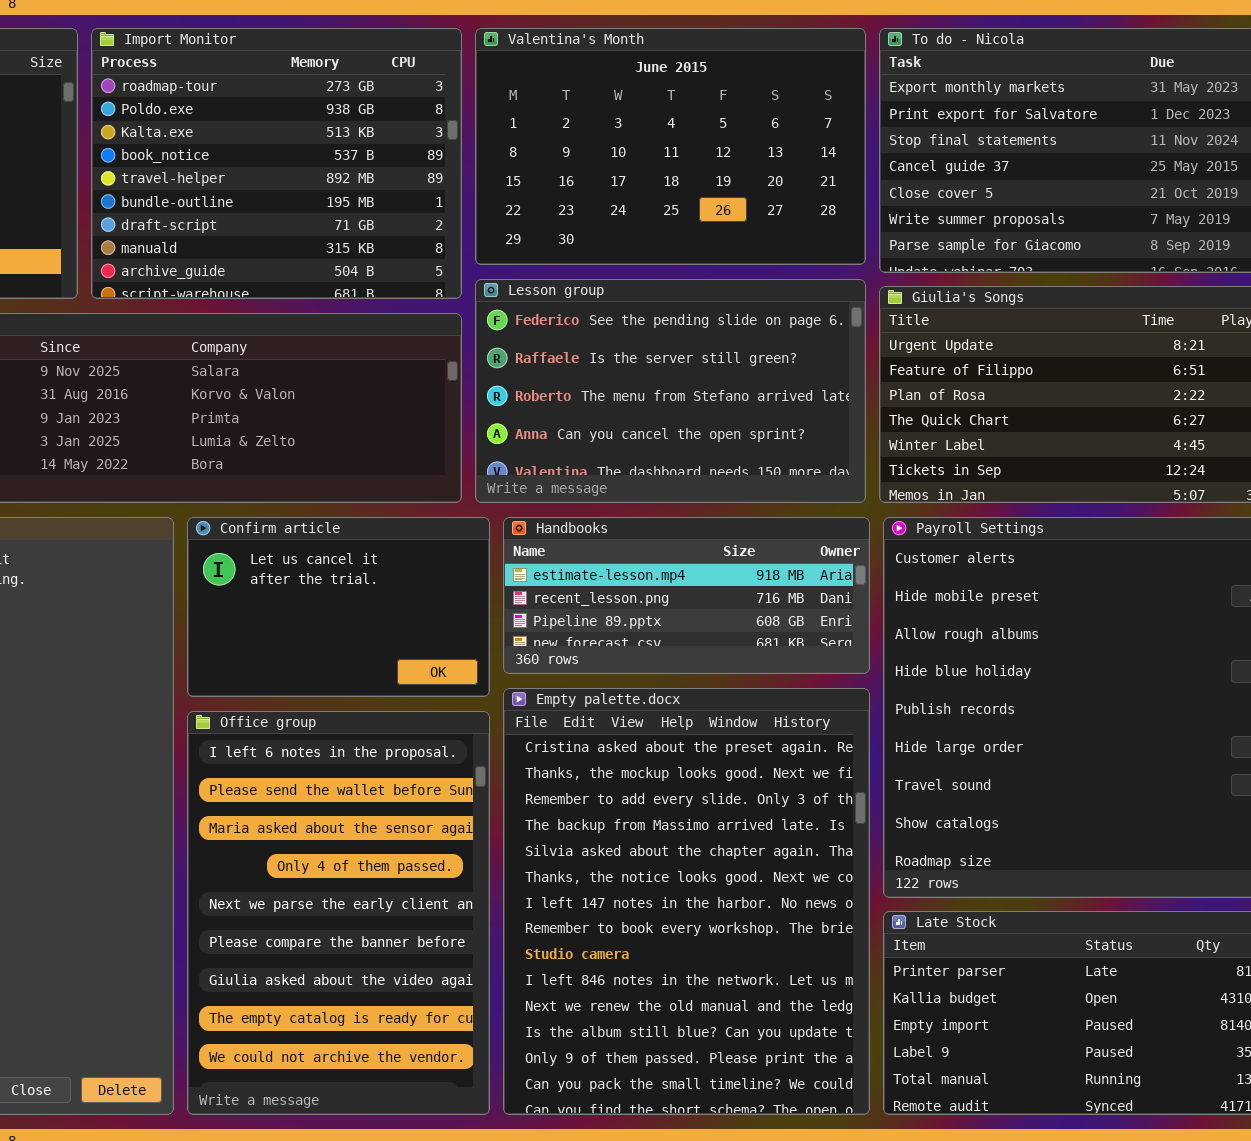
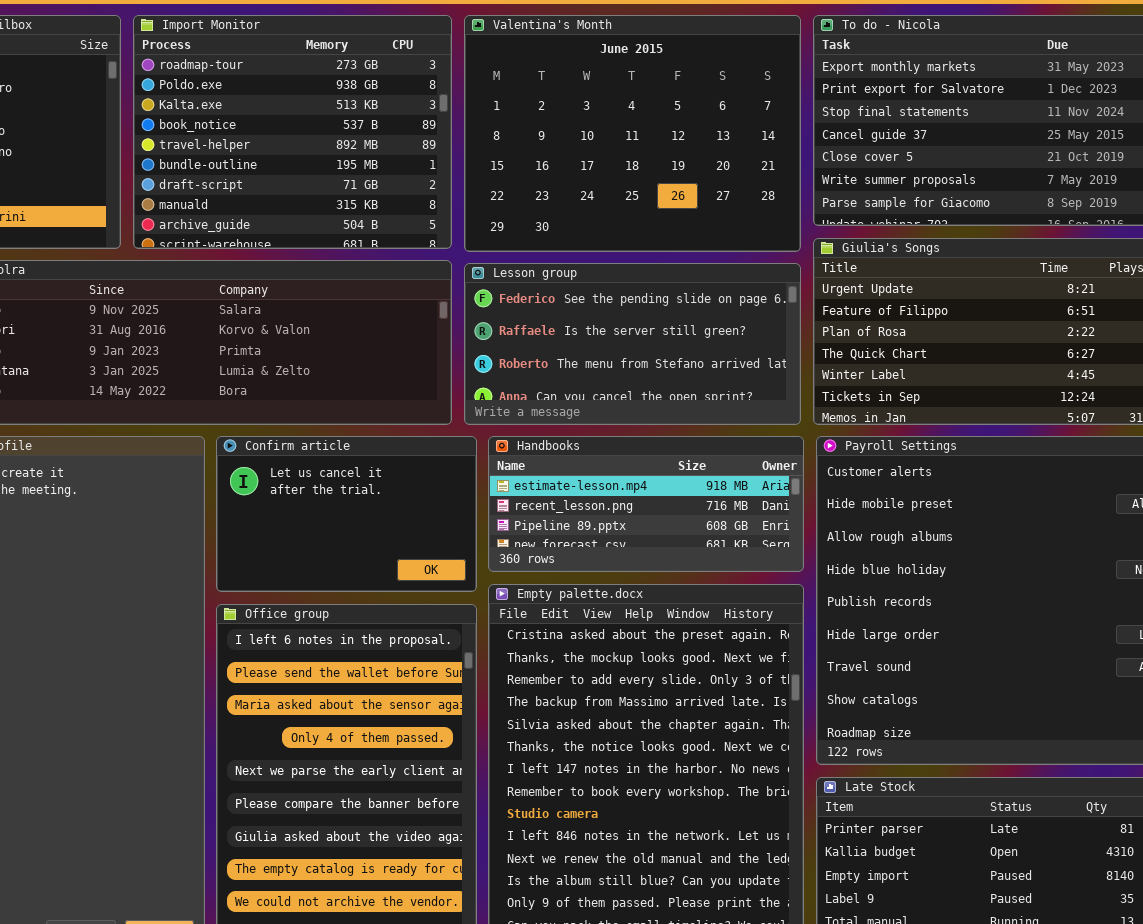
Valentina's Month: [475,28,866,265] -> [464,15,801,252], resized
Lesson group: [475,279,866,503] -> [464,263,801,425], resized

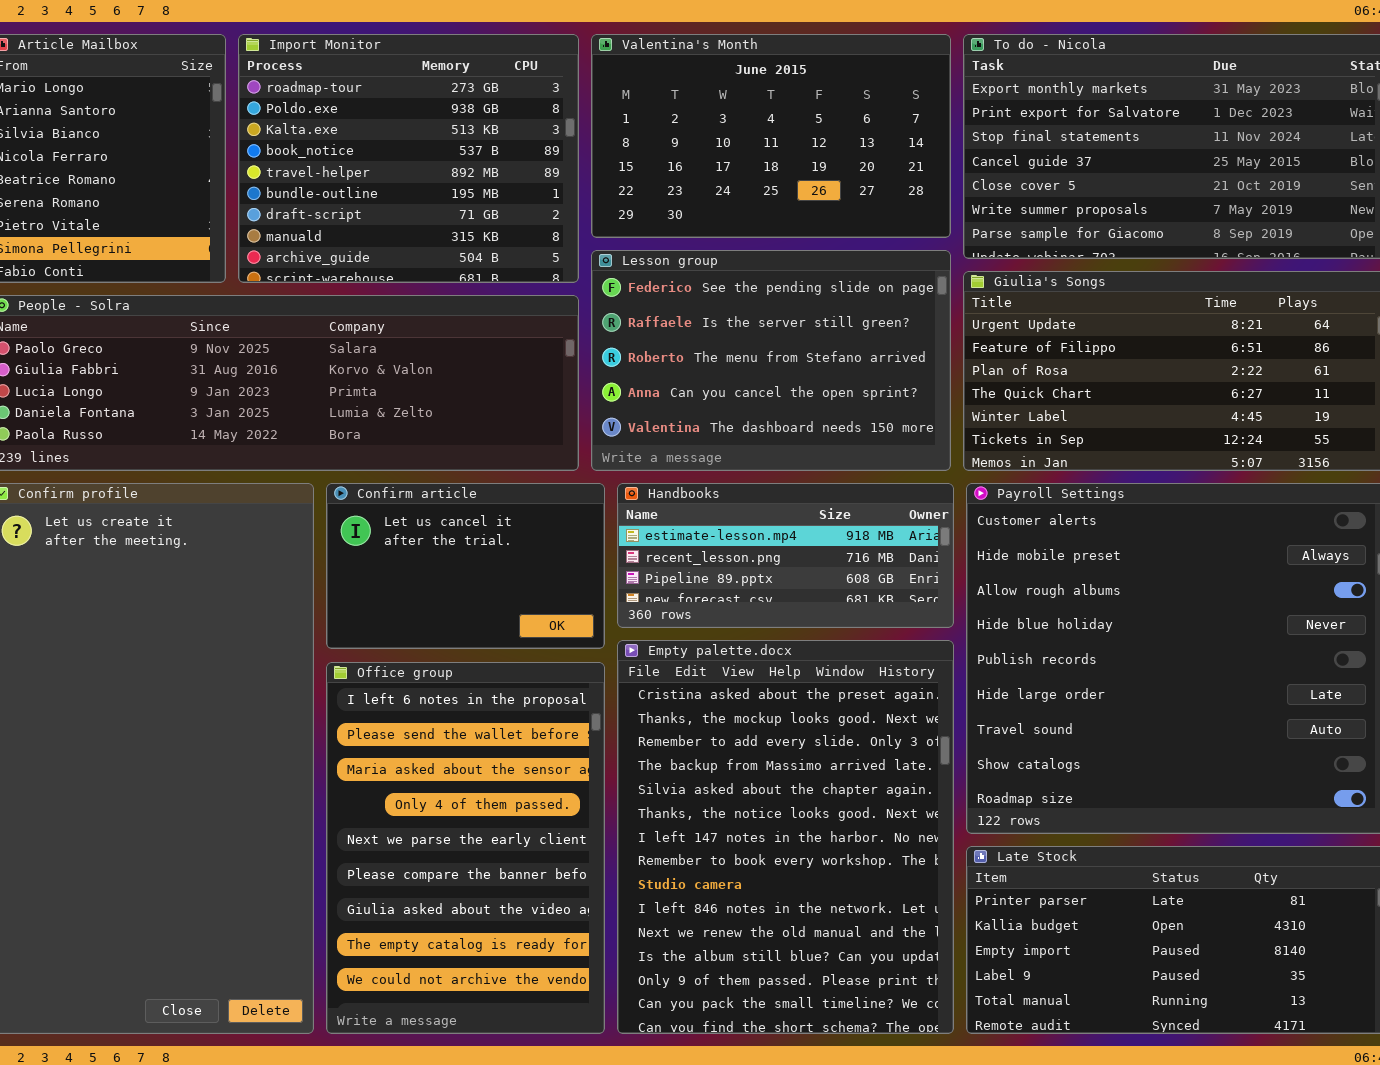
Valentina's Month: [464,15,801,252] -> [591,34,951,238], resized
Lesson group: [464,263,801,425] -> [591,250,951,471], resized

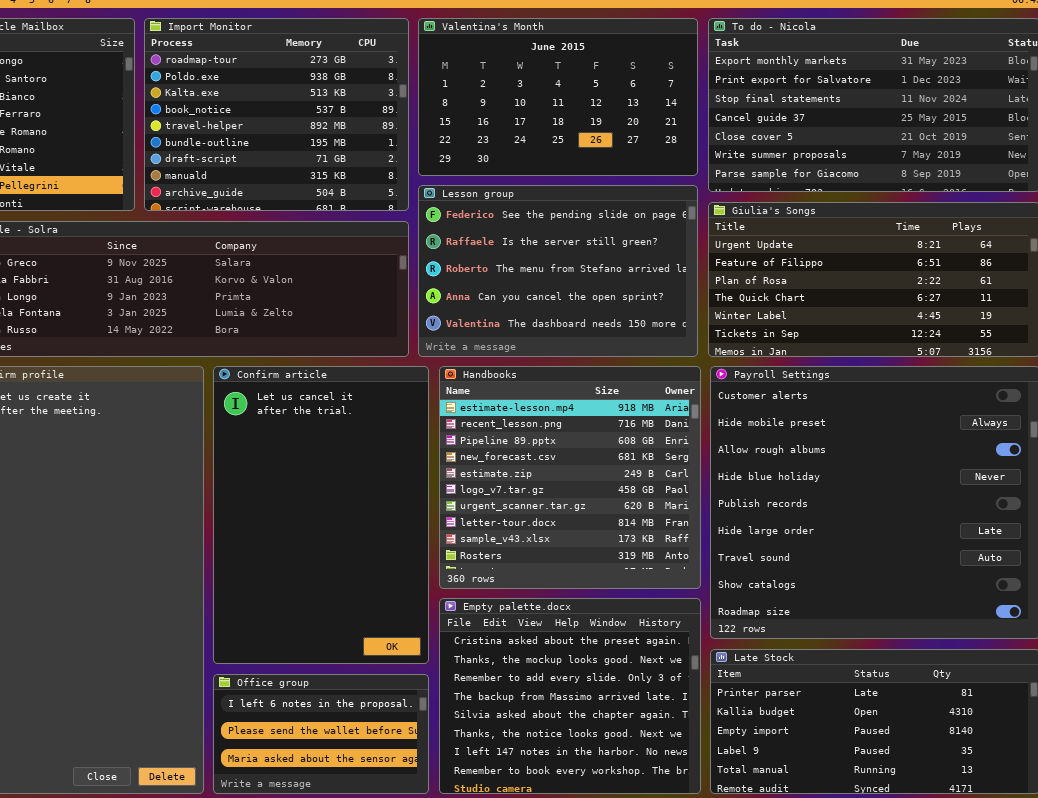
Confirm article: [326,483,605,649] -> [213,366,429,664], resized
Handbooks: [617,483,954,628] -> [439,366,701,589], resized
Empty palette.docx: [617,640,954,1034] -> [439,598,701,794], resized
Office group: [326,662,605,1034] -> [213,674,429,794], resized

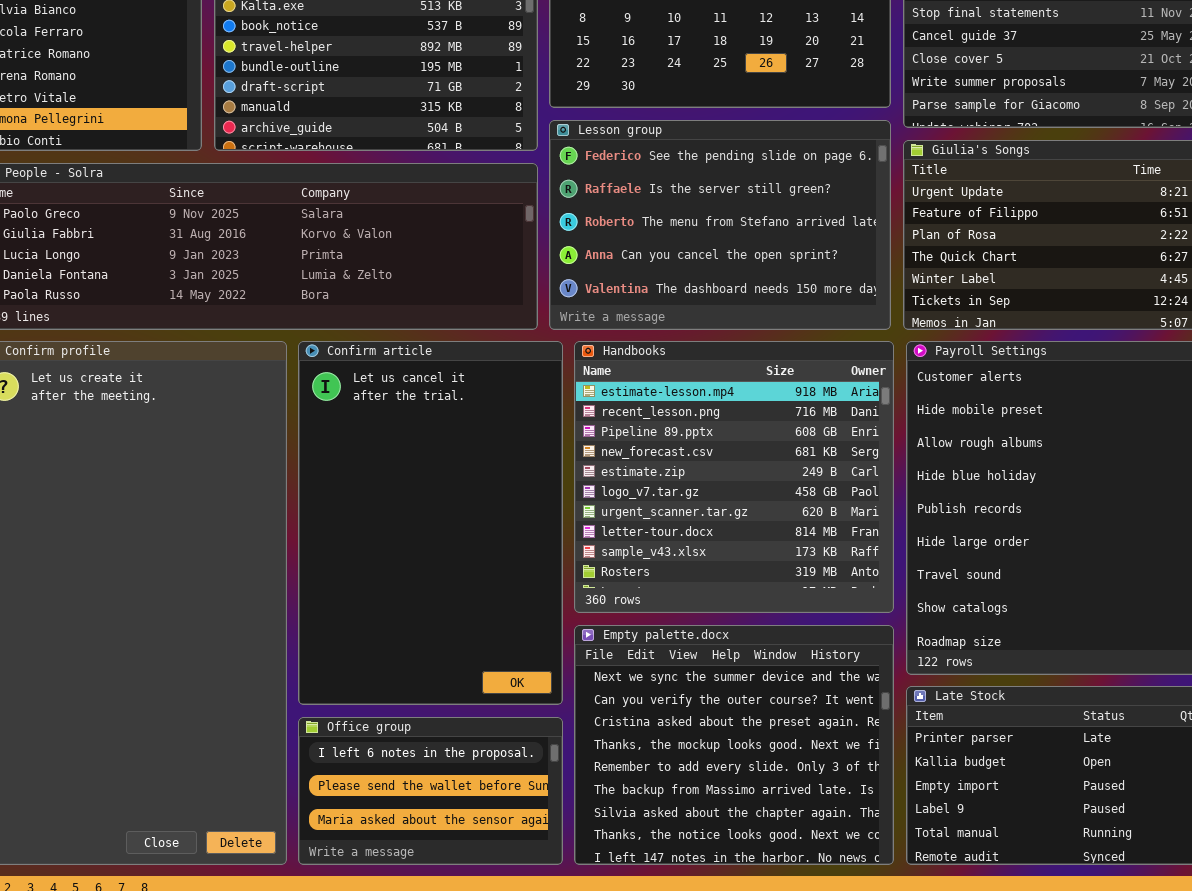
Empty palette.docx: [439,598,701,794] -> [574,625,894,865], scrolled up 2 rows

